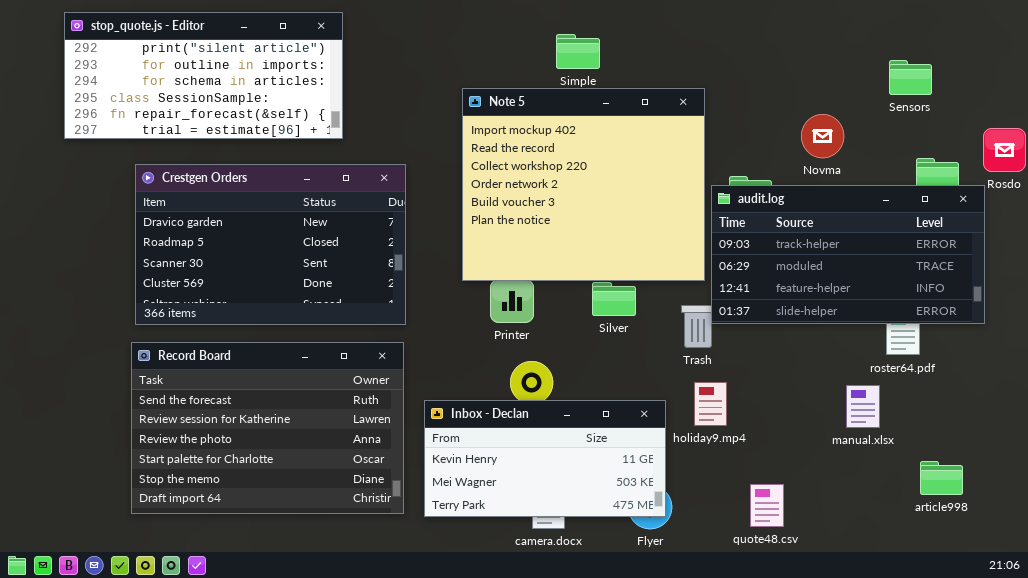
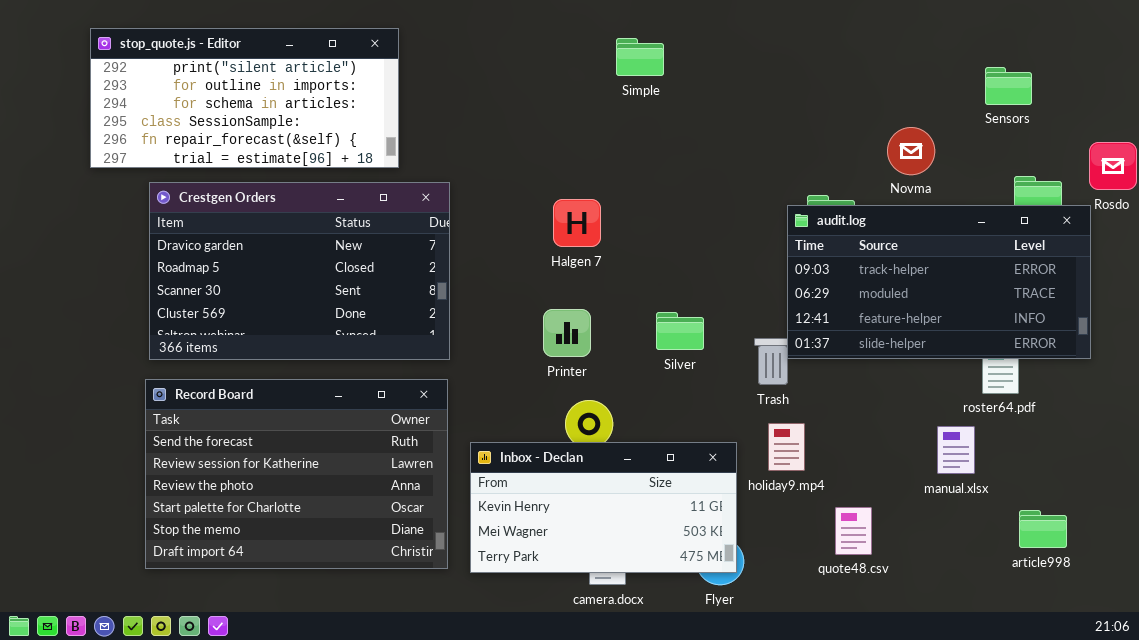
stop_quote.js - Editor: [64,12,343,139] -> [90,28,399,168], moved
Note 5: [462,88,705,281] -> none, closed
quote48.csv: [750,484,784,527] -> [835,507,872,555], moved

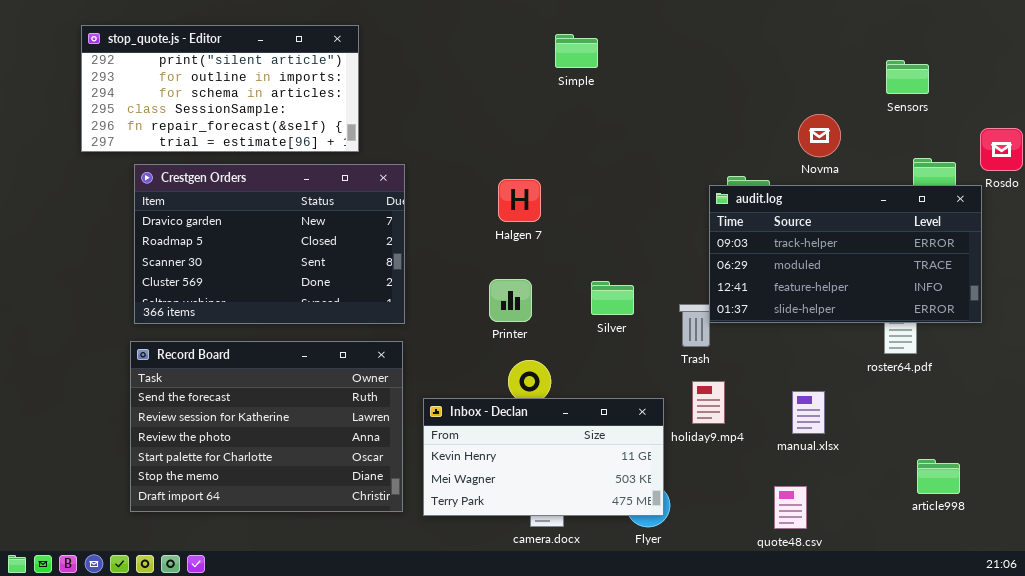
manual.xlsx: [937,426,975,474] -> [792,391,825,434], moved
quote48.csv: [835,507,872,555] -> [774,486,807,529], moved

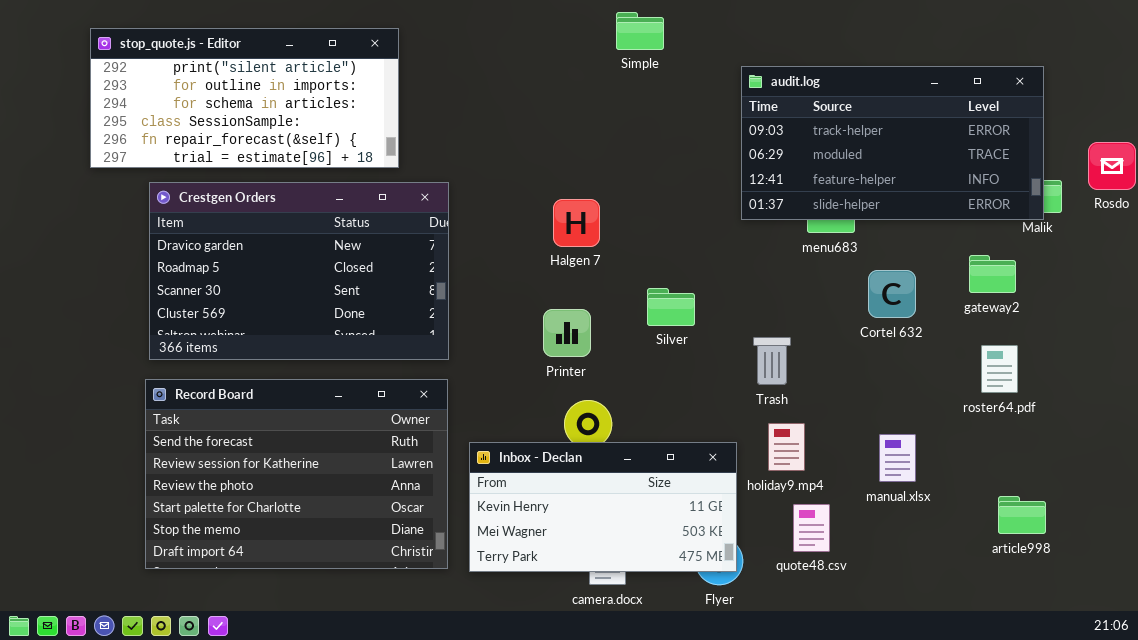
Simple: [555,34,598,68] -> [616,12,664,50], moved
audit.log: [709,185,982,323] -> [741,66,1044,220], moved
Silver: [591,281,634,315] -> [647,288,695,326], moved
article998: [917,459,960,494] -> [998,496,1046,534], moved
quote48.csv: [774,486,807,529] -> [793,504,830,552], moved

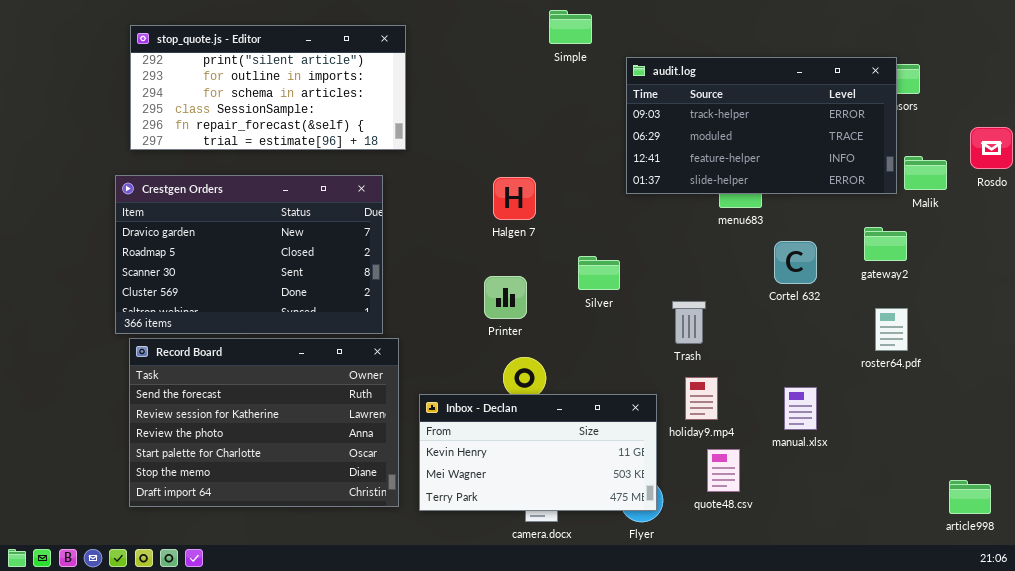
stop_quote.js - Editor: [90,28,399,168] -> [130,25,406,150], moved
audit.log: [741,66,1044,220] -> [626,57,897,194], moved
Crestgen Orders: [149,182,449,360] -> [115,175,383,334], moved
article998: [998,496,1046,534] -> [949,480,991,514], moved

